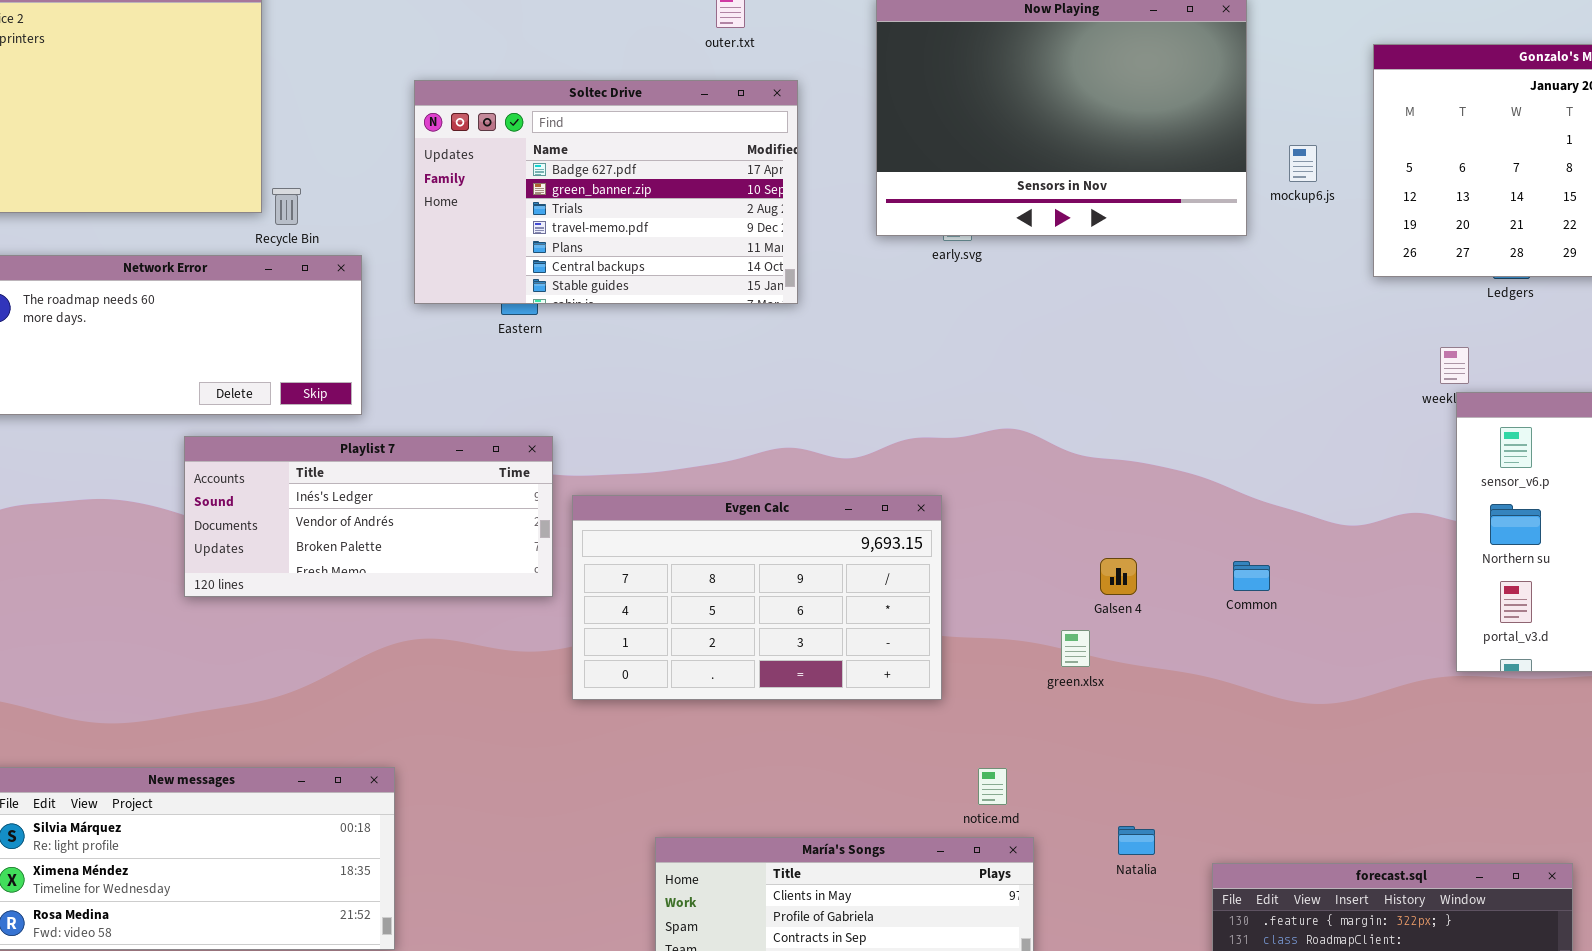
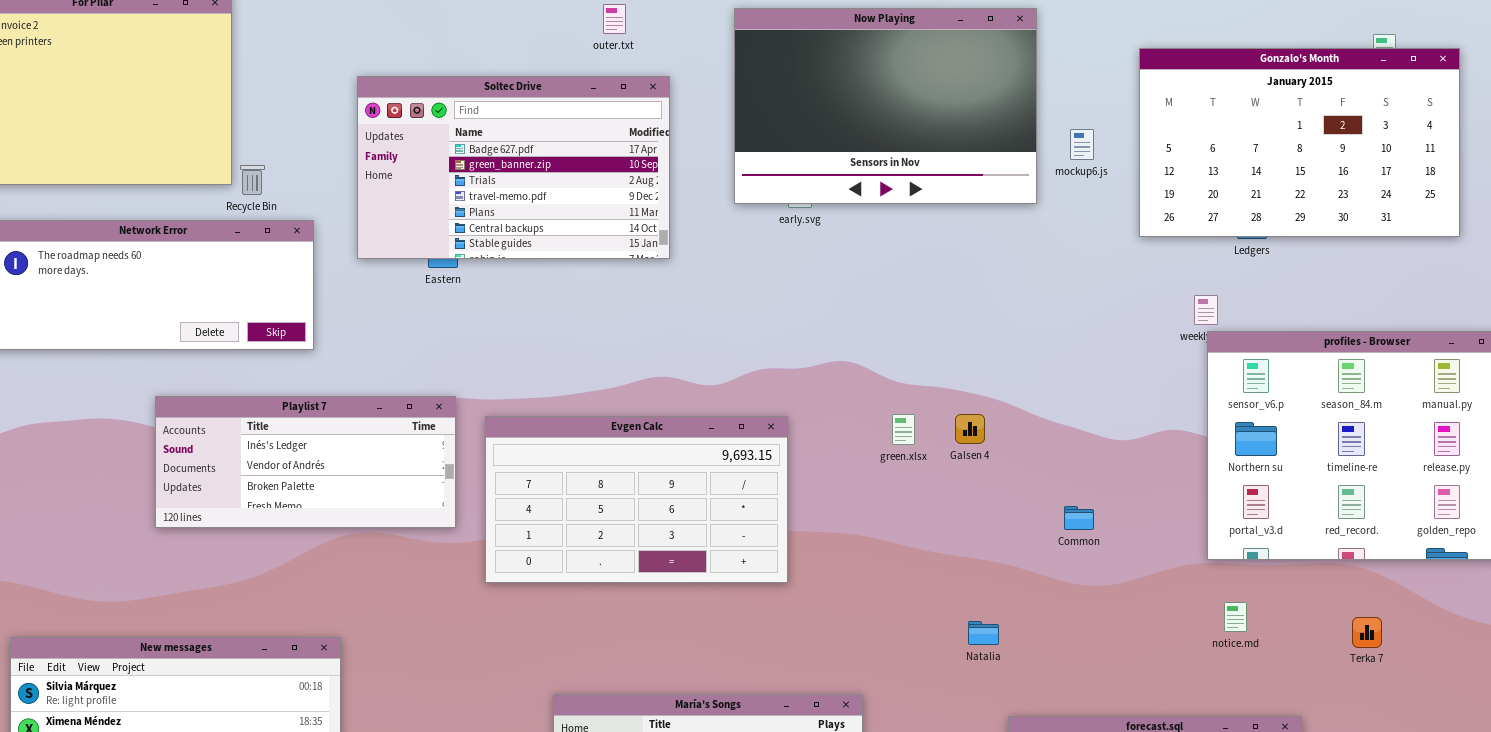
Playlist 7: [184,436,553,597] -> [155,396,456,528], moved
Galsen 4: [1100,558,1137,595] -> [955,414,985,444], moved
Common: [1233,561,1270,591] -> [1064,506,1094,530], moved
green.xlsx: [1061,630,1090,667] -> [892,414,915,445], moved
notice.md: [978,768,1007,805] -> [1224,602,1247,632], moved
Natalia: [1118,826,1155,855] -> [968,621,999,645], moved

